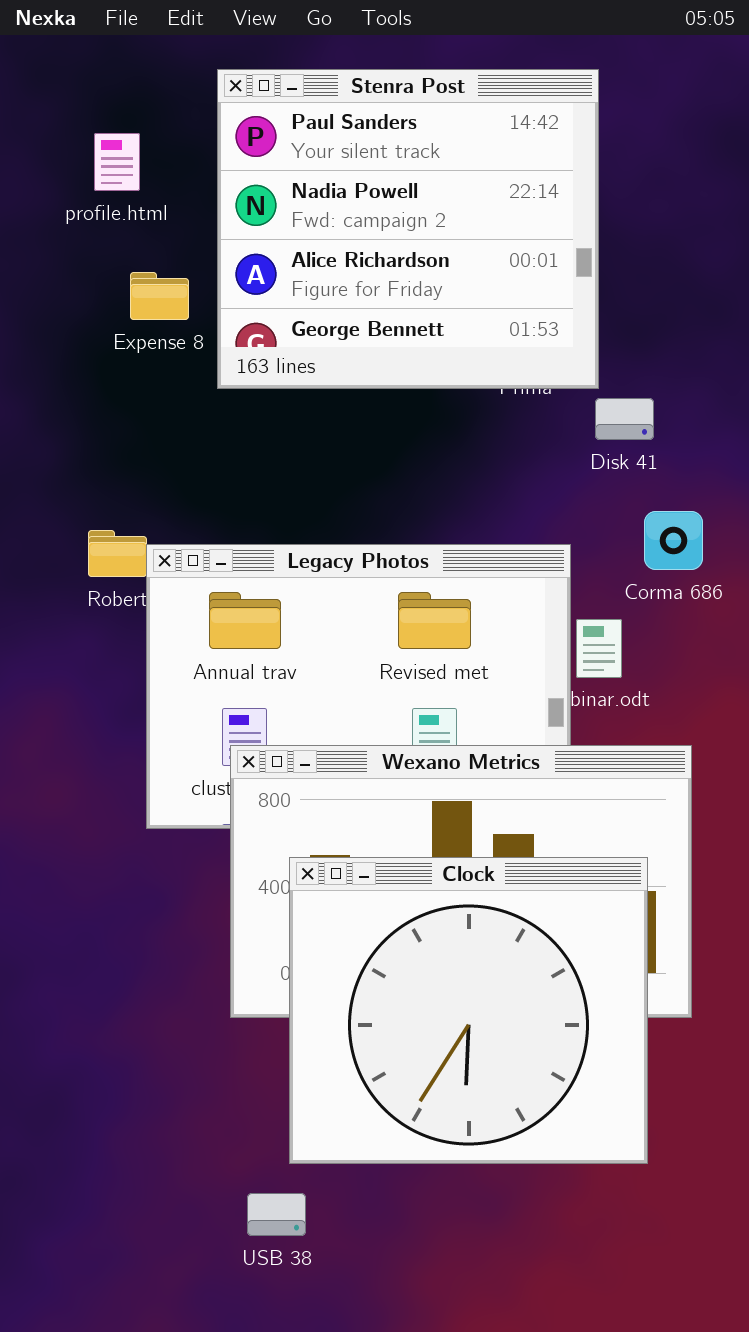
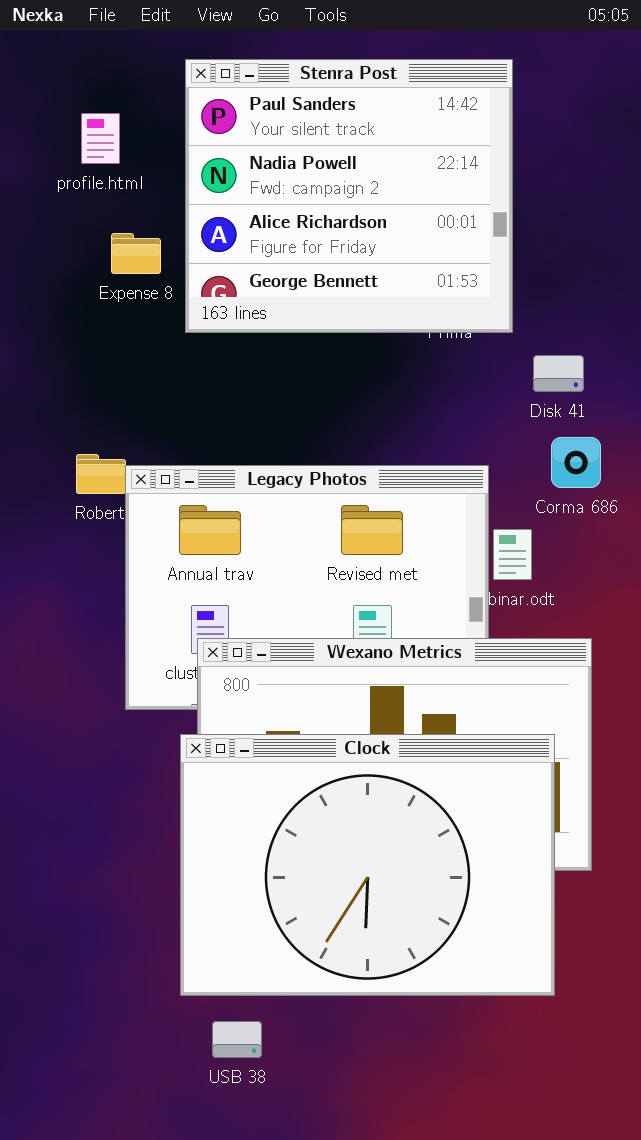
Disk 41: [595,398,654,440] -> [533,355,584,392], moved
Clock: [289,857,648,1164] -> [180,734,555,996], resized

